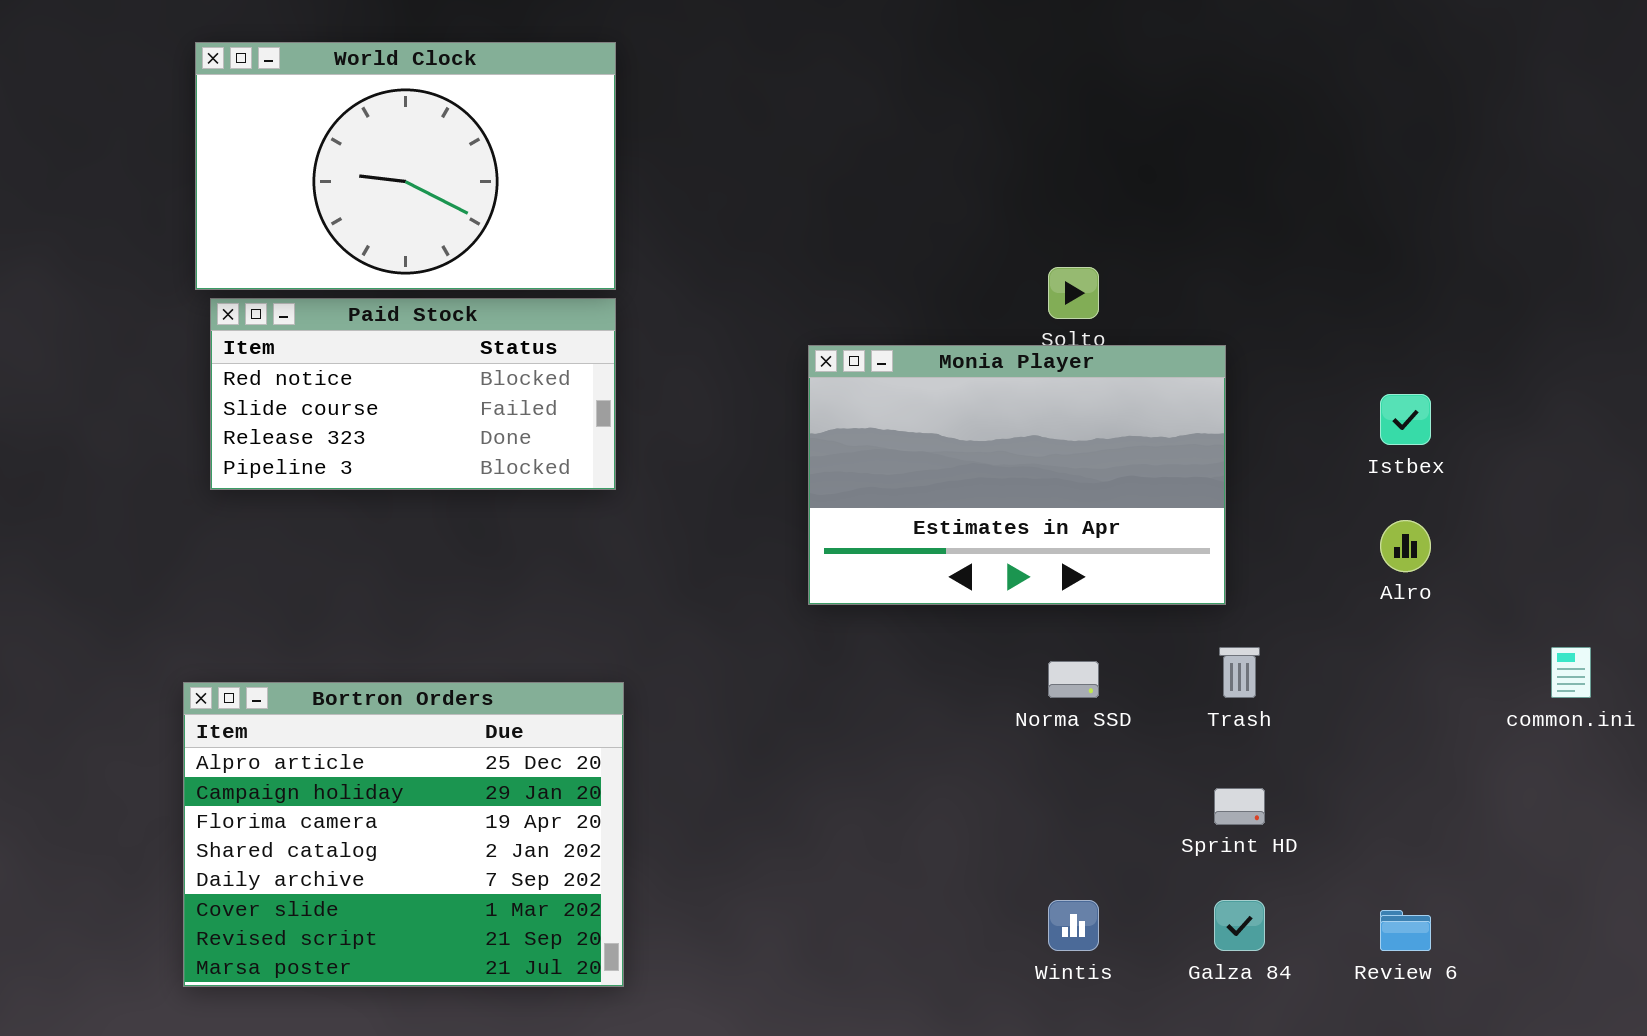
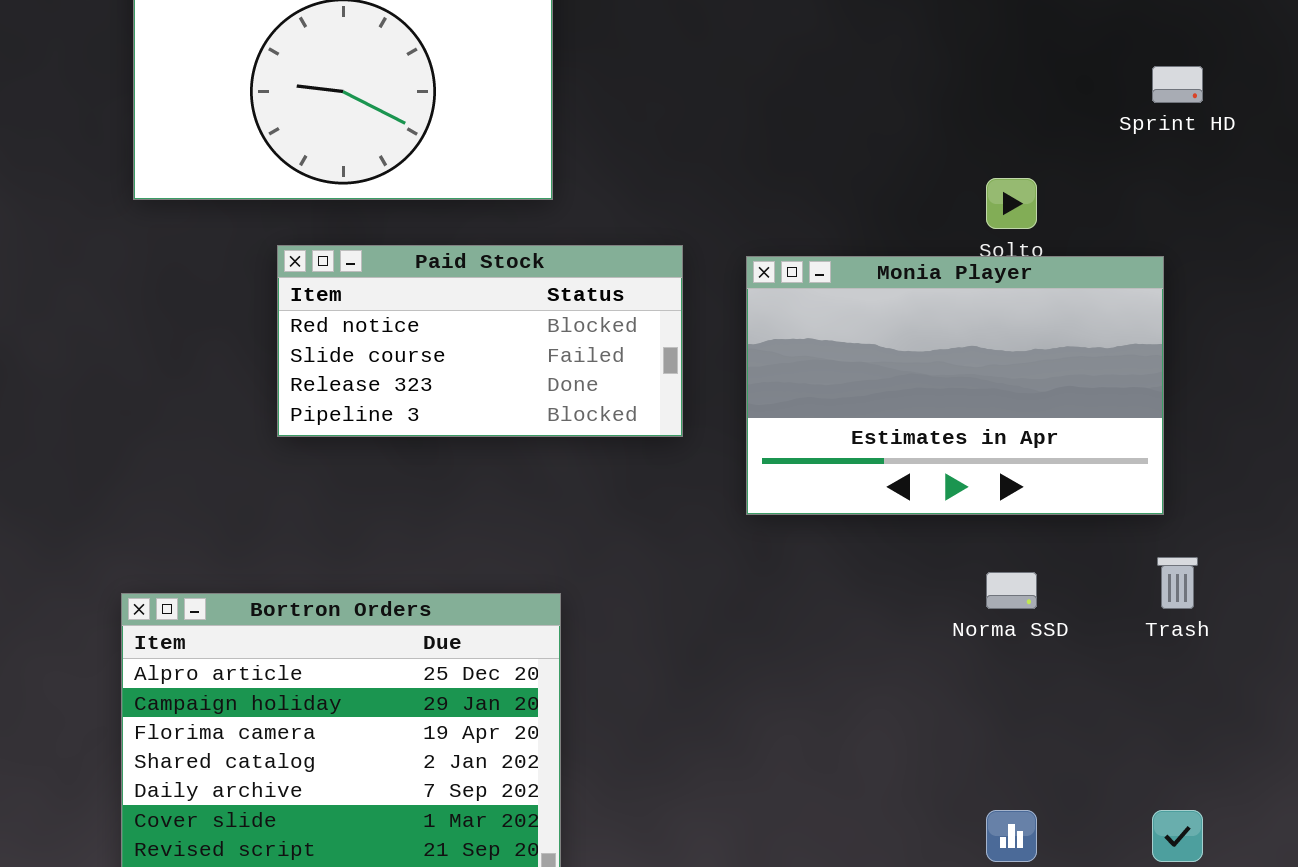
Paid Stock: [210,298,616,490] -> [277,245,683,437], moved
Sprint HD: [1214,788,1265,825] -> [1152,66,1203,103], moved

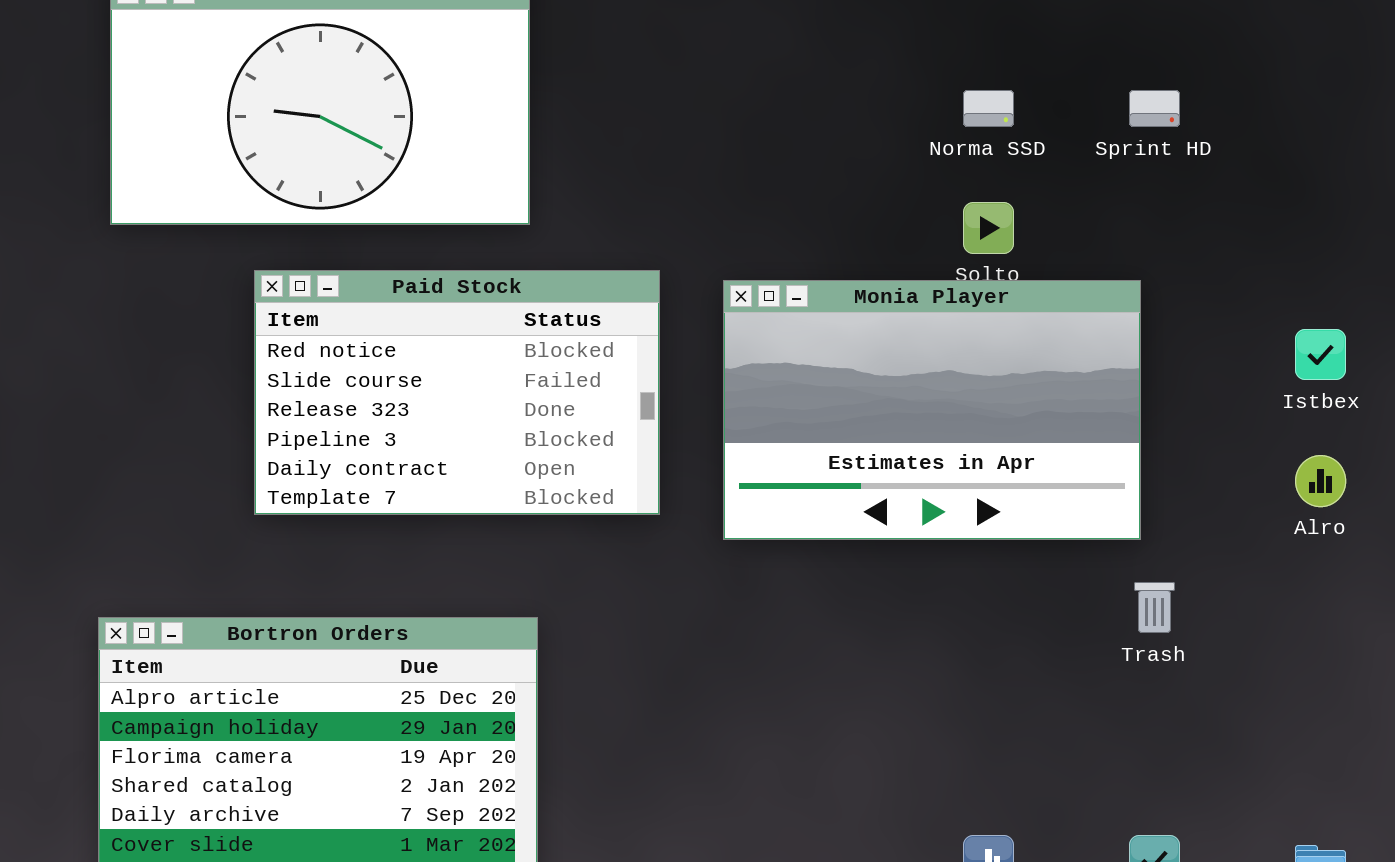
Paid Stock: [277,245,683,437] -> [254,270,660,515], resized
Norma SSD: [986,572,1037,609] -> [963,90,1014,127], moved

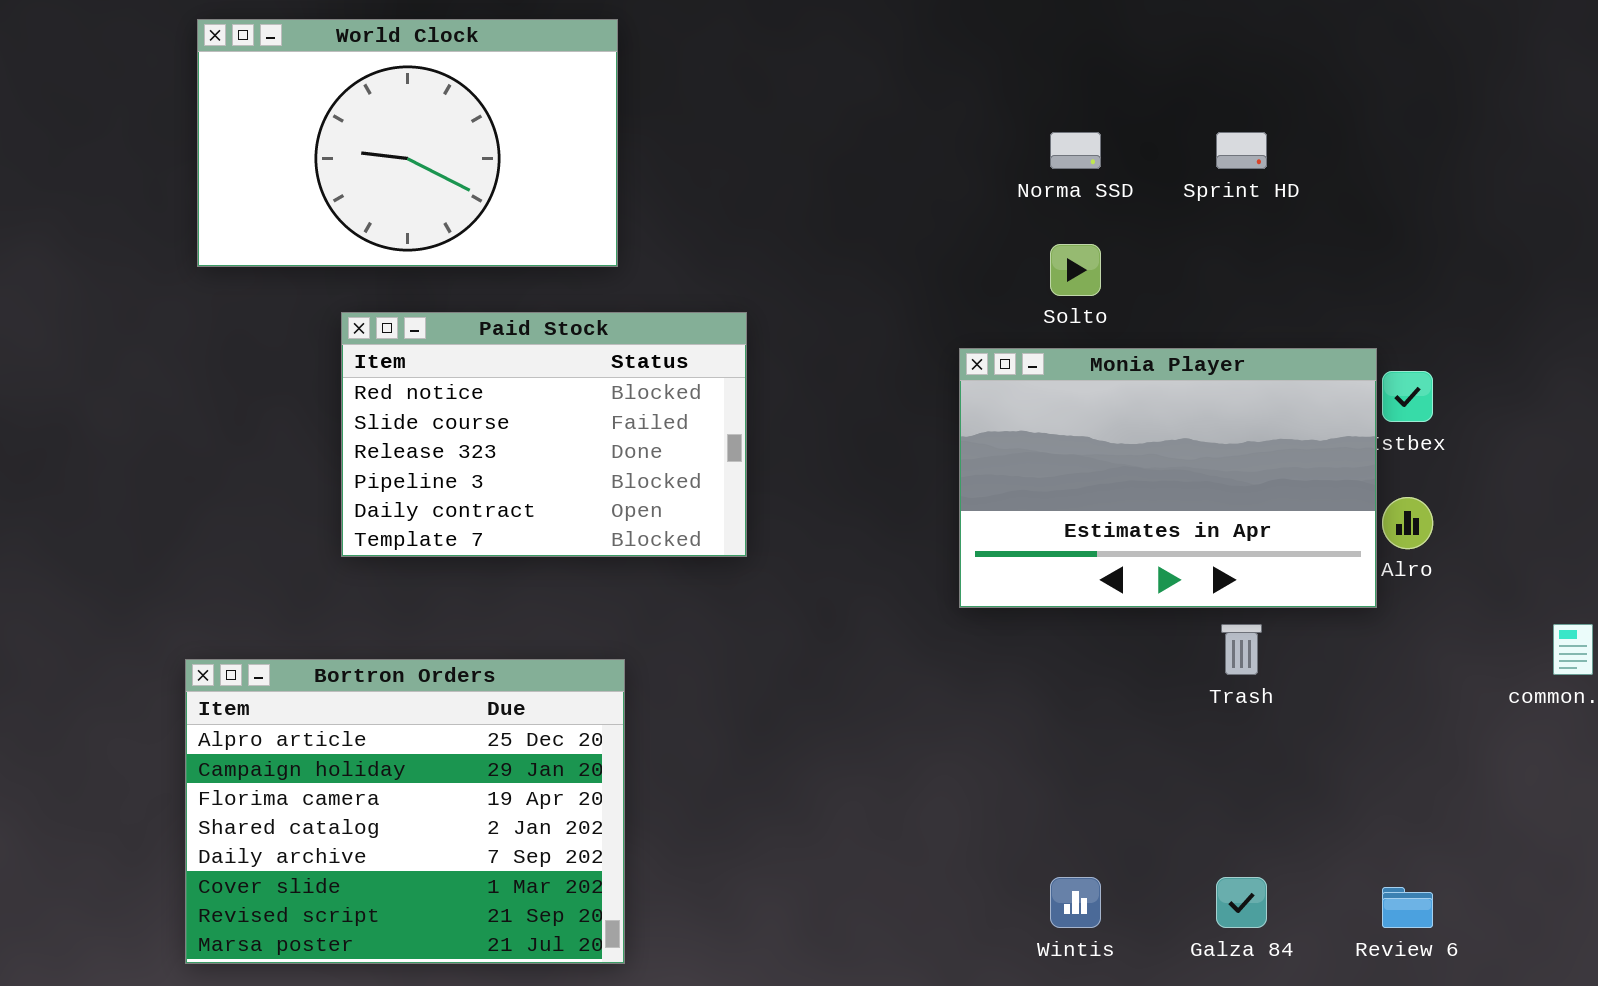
Monia Player: [723,280,1141,540] -> [959,348,1377,608], moved

